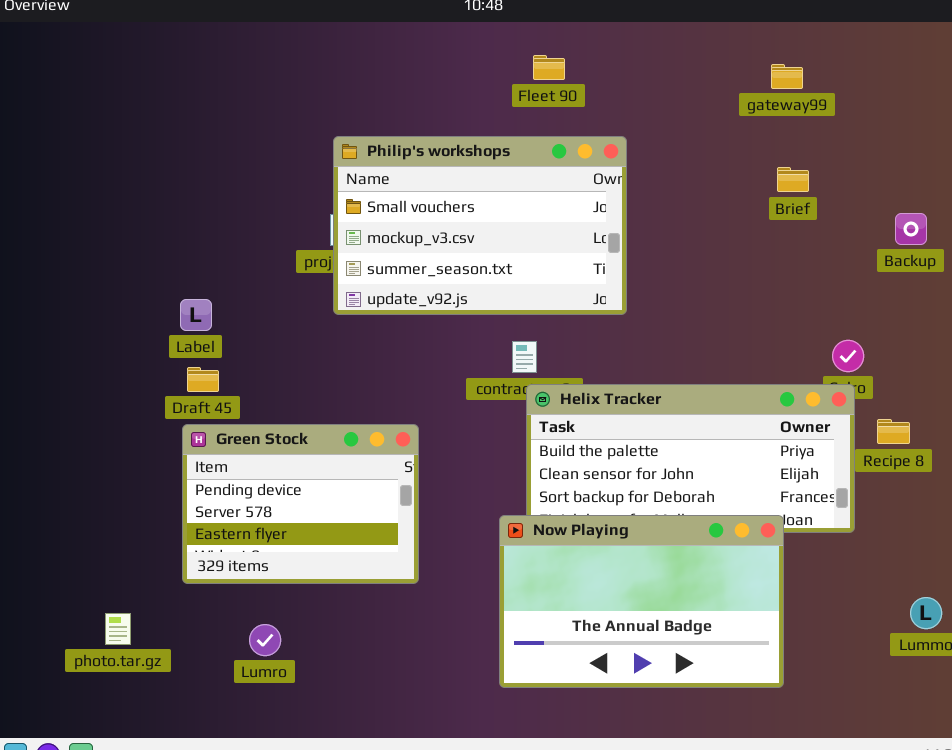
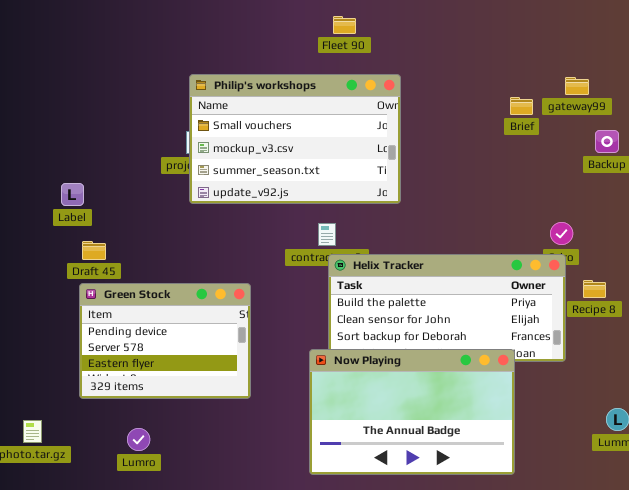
gateway99: [771,64,803,89] -> [565,77,589,95], moved
Label: [180,299,212,331] -> [61,183,84,206], moved

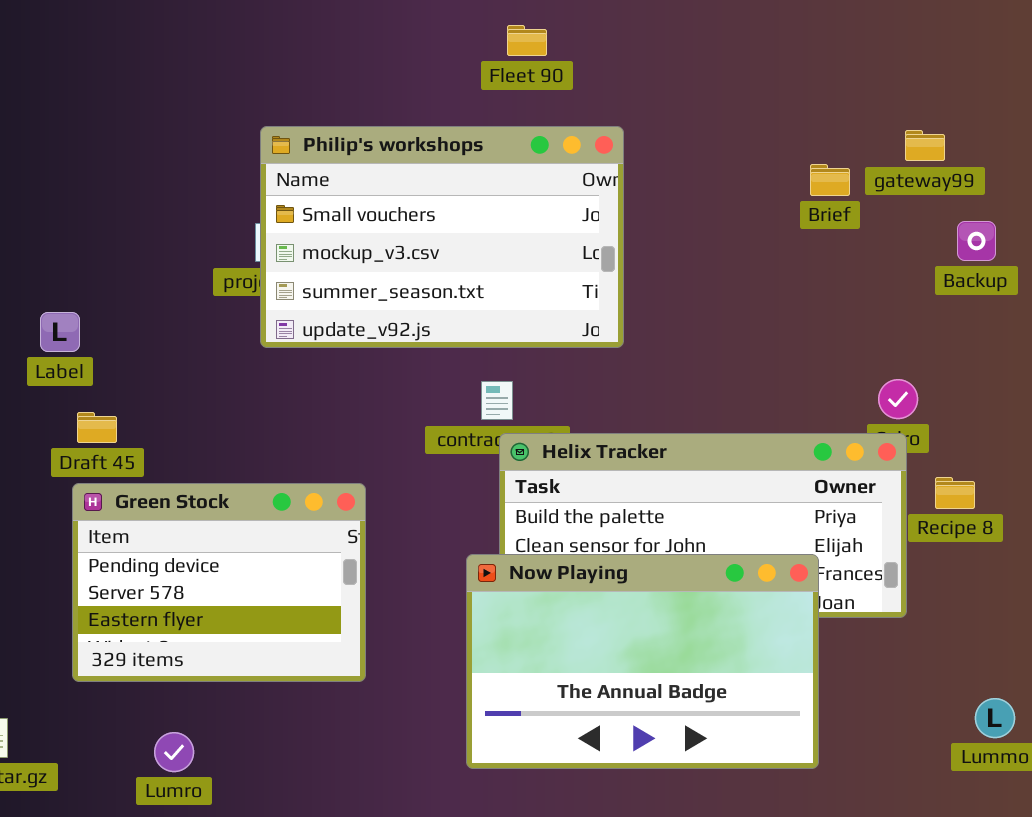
Now Playing: [309,349,515,475] -> [466,554,819,769], moved

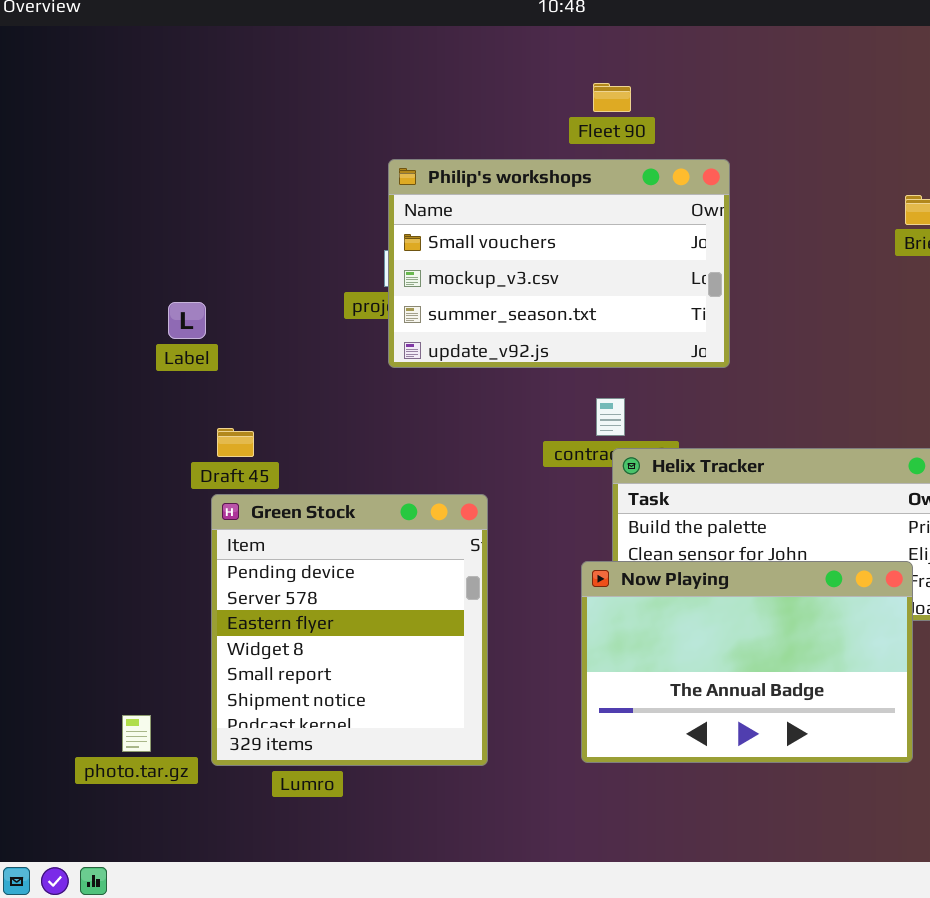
Fleet 90: [507,25,547,56] -> [593,83,631,112], moved
Label: [40,312,80,352] -> [168,302,206,339], moved
Green Stock: [72,483,366,682] -> [211,494,488,766], resized

